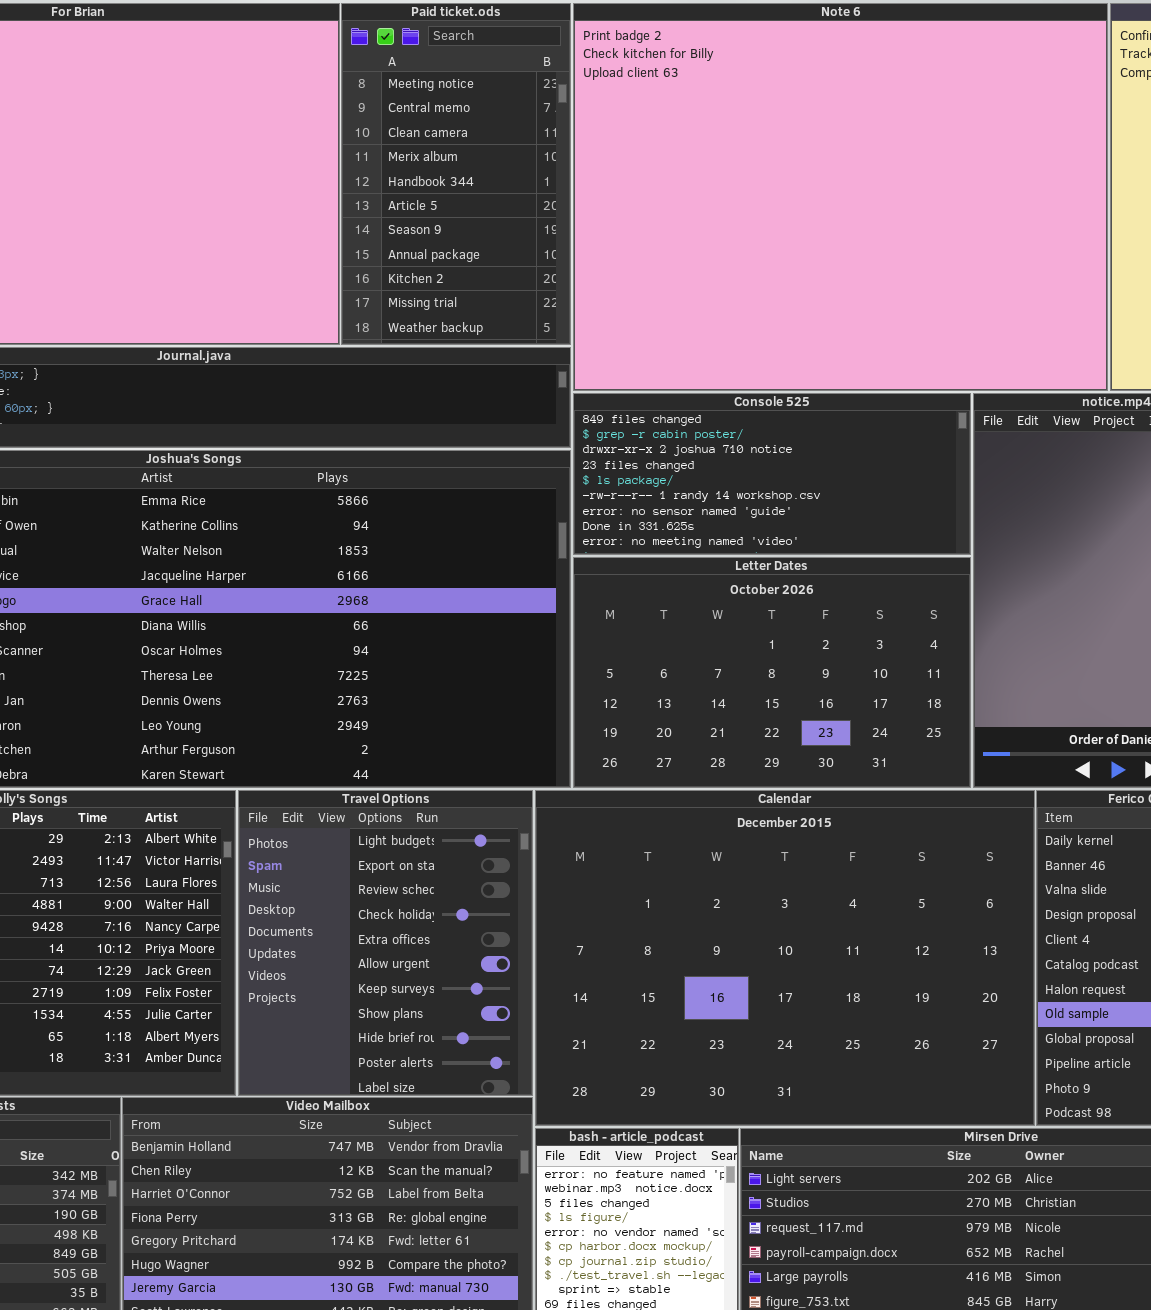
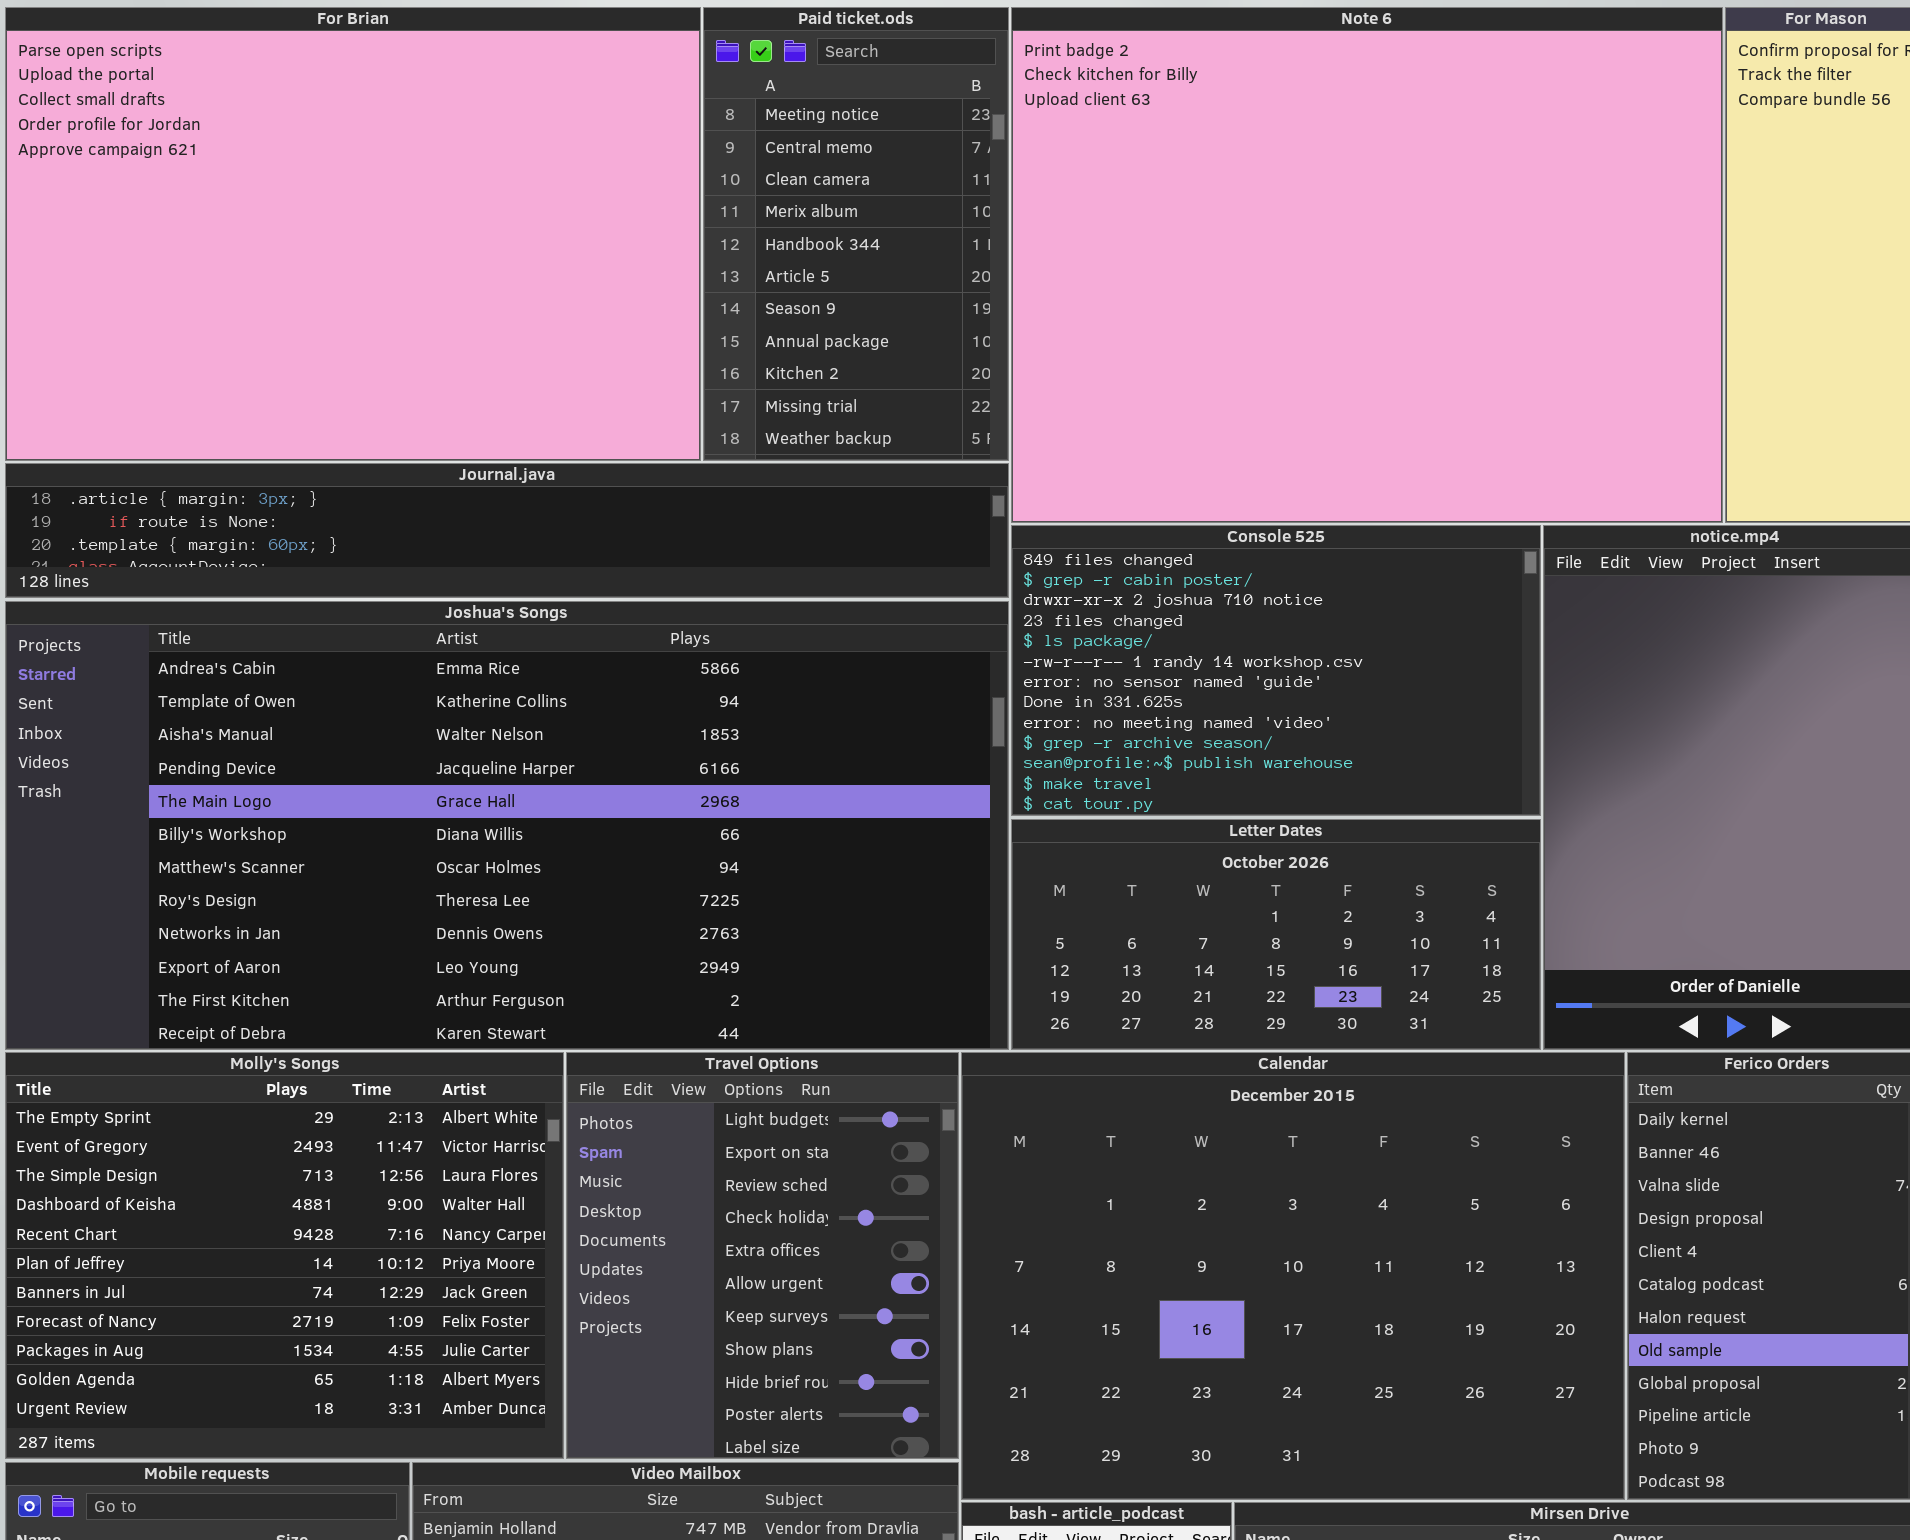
Console 525: [573,393,971,555] -> [1011,525,1541,816], resized
Letter Dates: [573,557,971,788] -> [1011,819,1541,1050], resized

